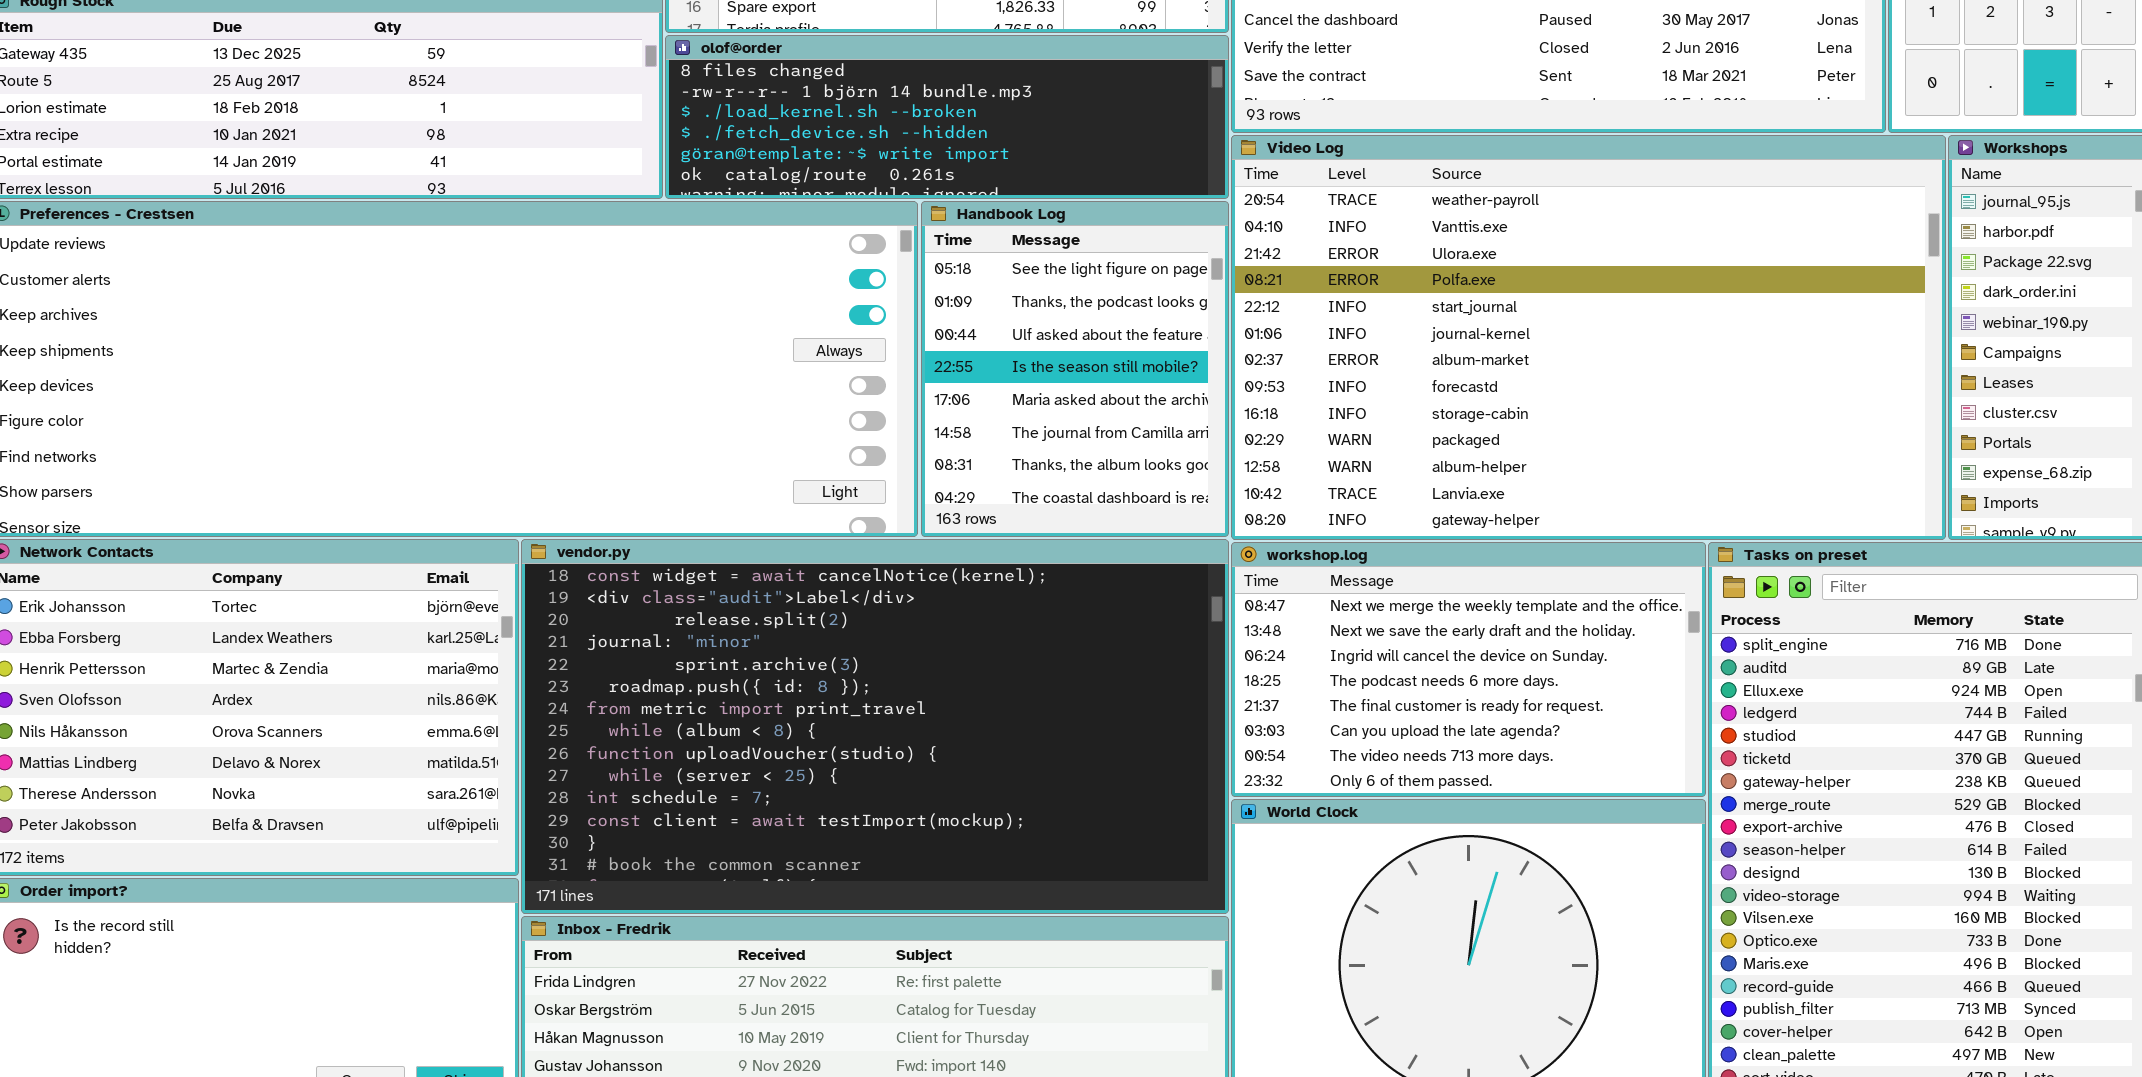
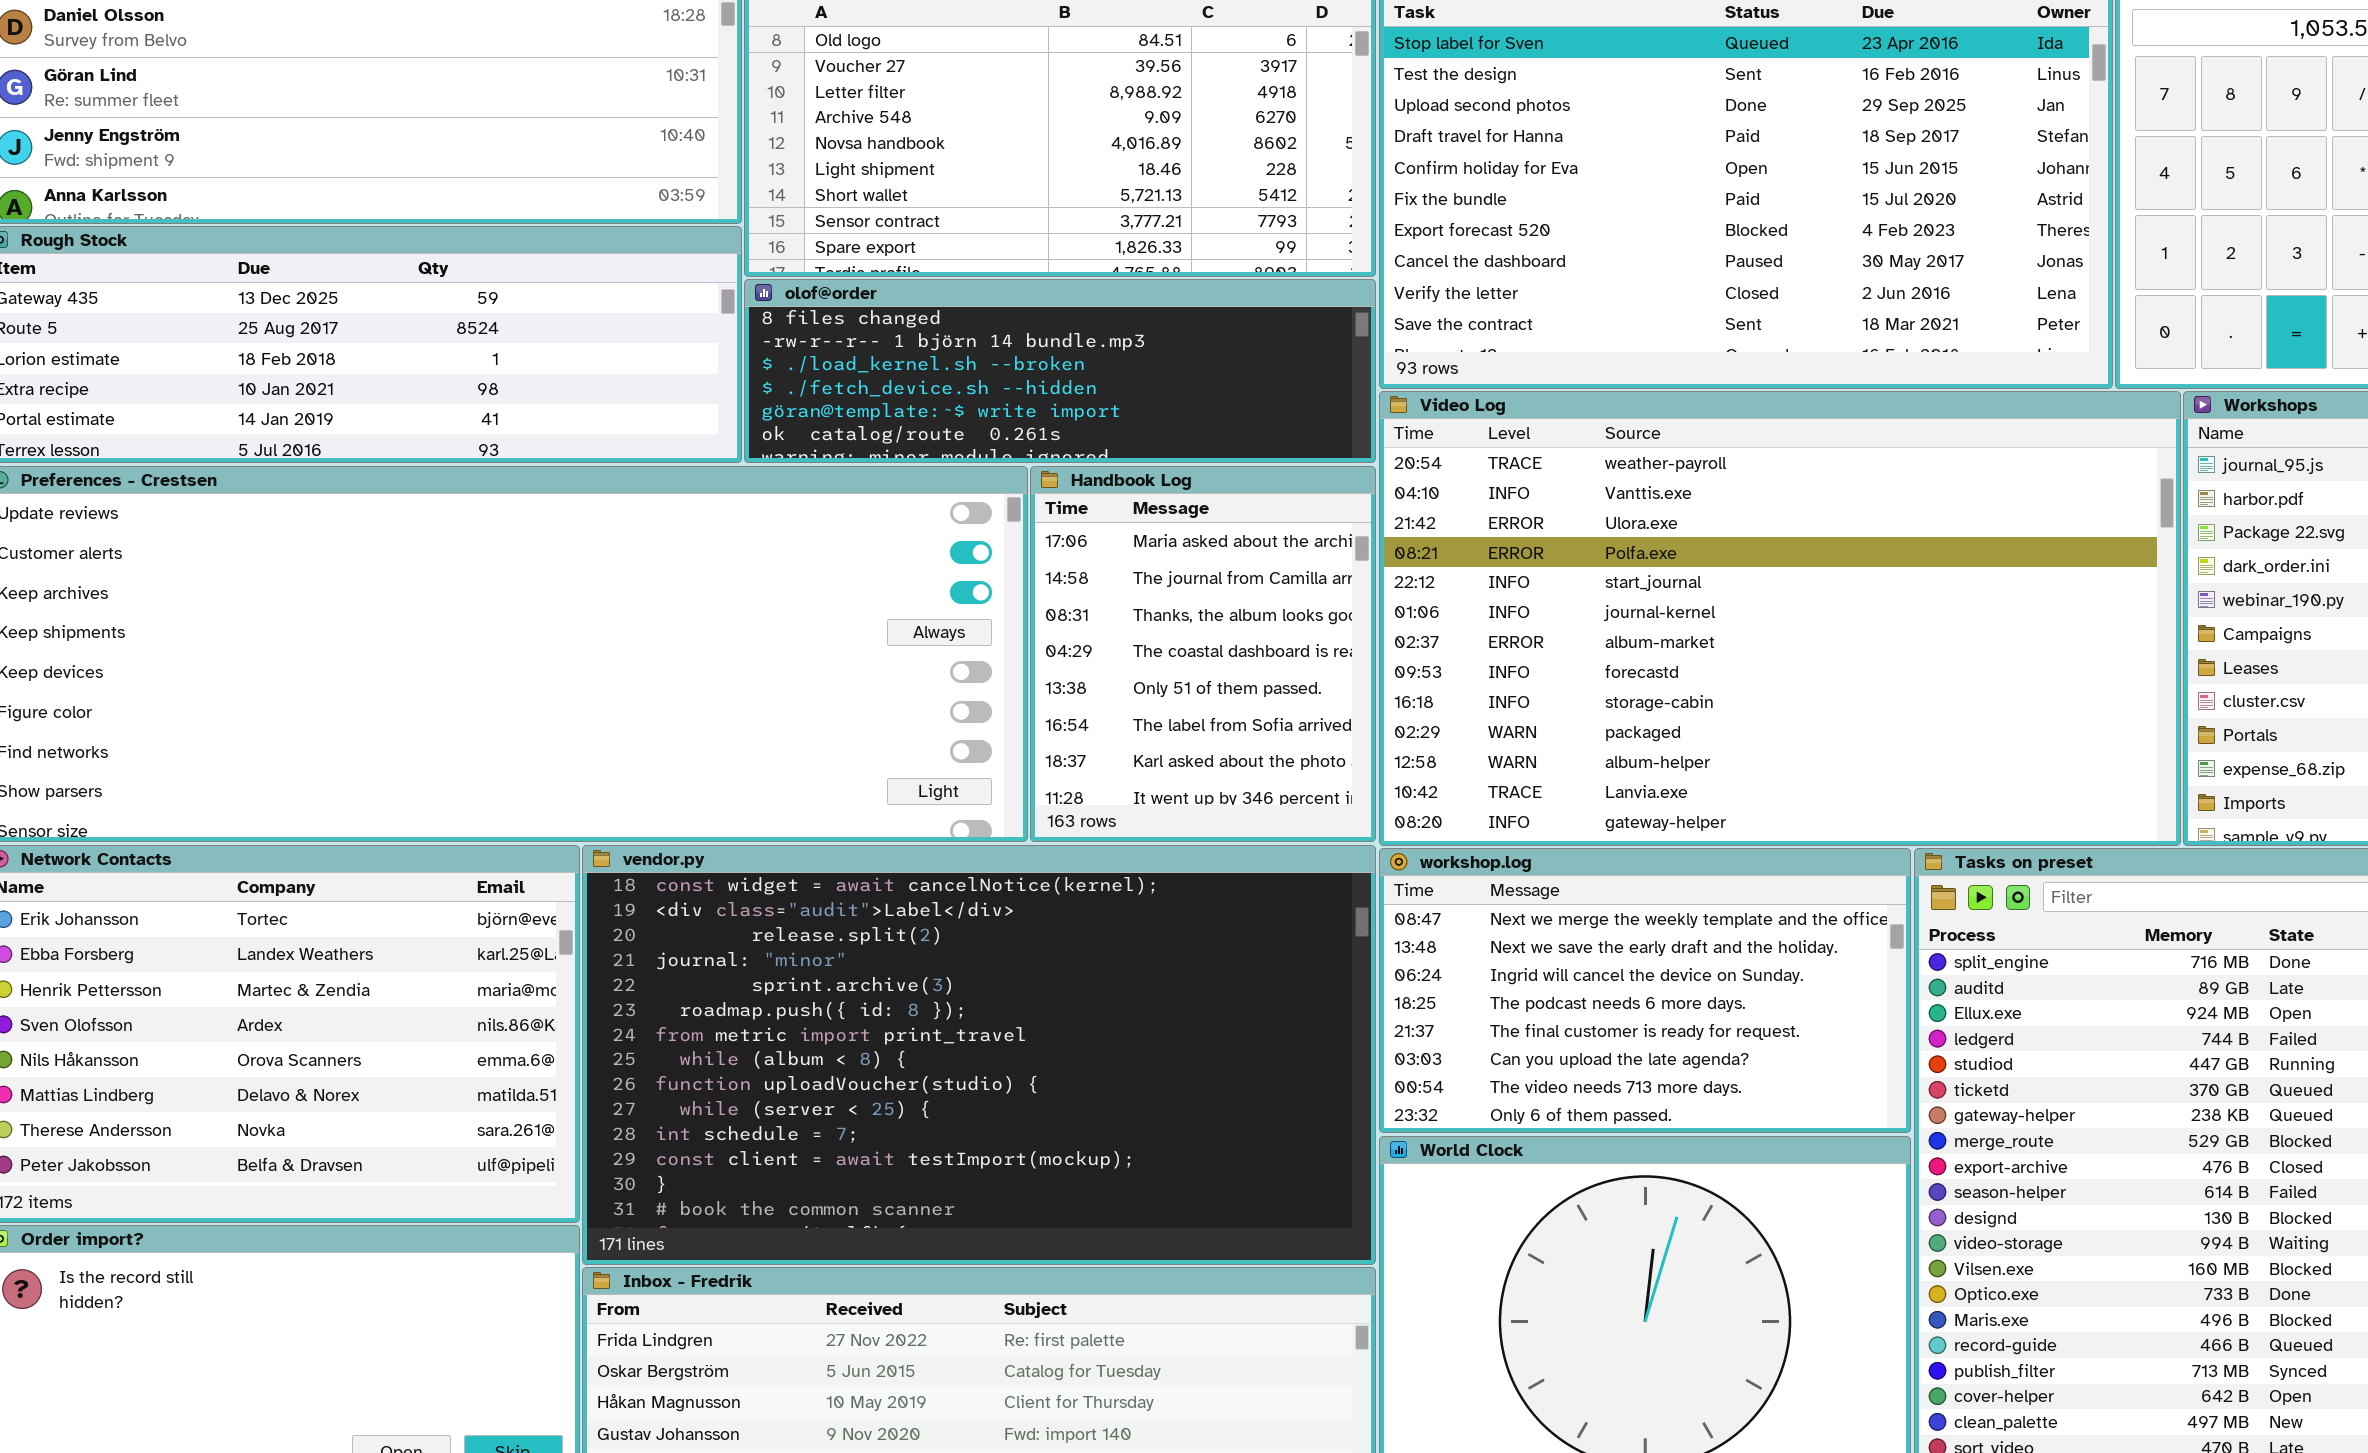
Handbook Log: [921,201,1229,537] -> [1030,466,1376,842], scrolled down 4 rows

